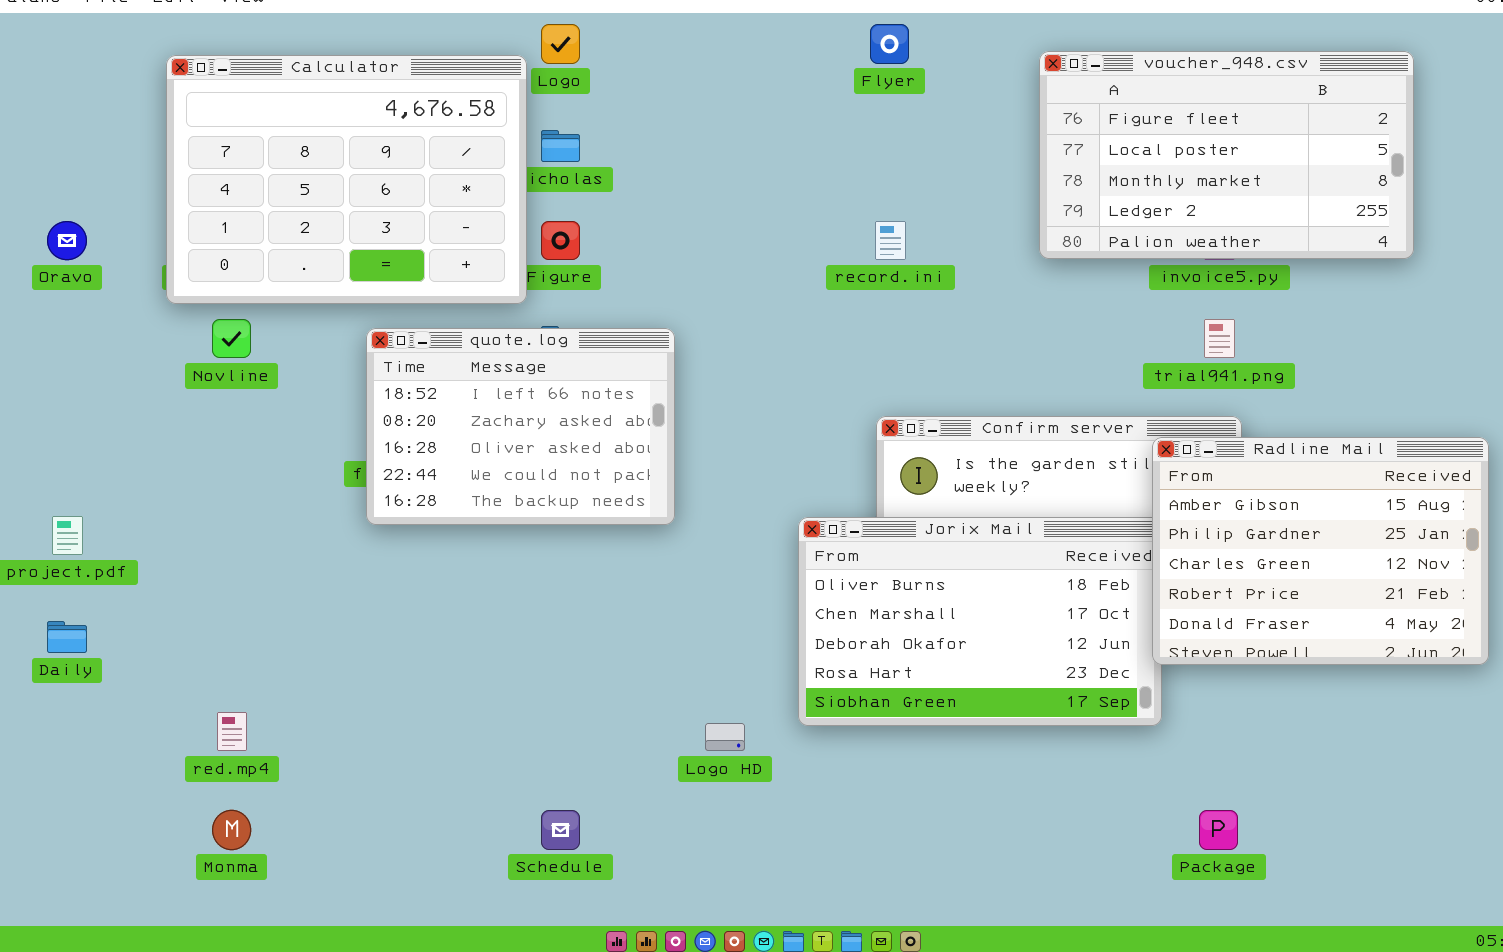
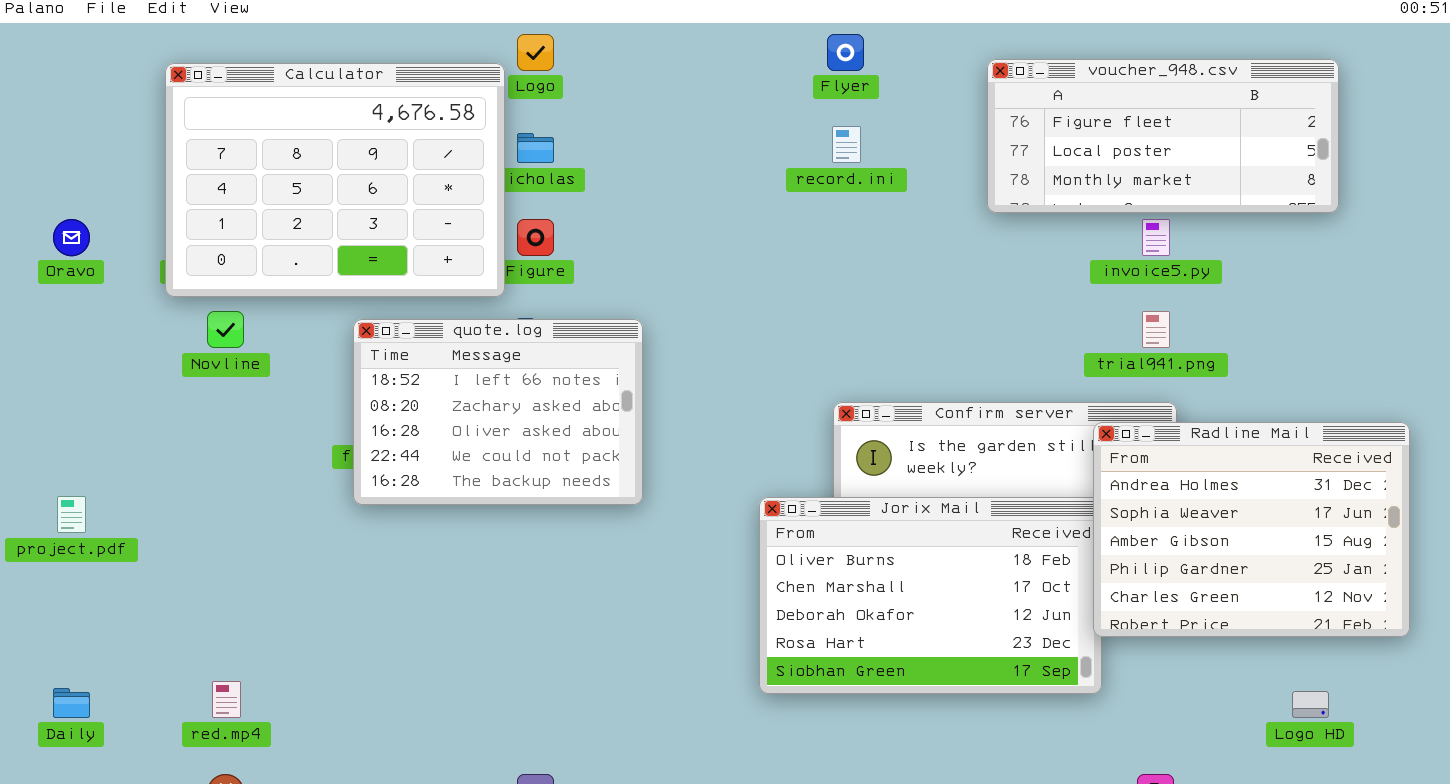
voucher_948.csv: [1039,51,1414,259] -> [987,59,1339,213], resized
record.ini: [875,221,906,260] -> [832,126,861,163], moved
Radline Mail: [1152,437,1489,665] -> [1093,422,1410,637], scrolled up 2 rows
Daily: [47,621,87,653] -> [53,688,90,718], moved
Logo HD: [705,723,745,751] -> [1292,691,1329,718], moved

